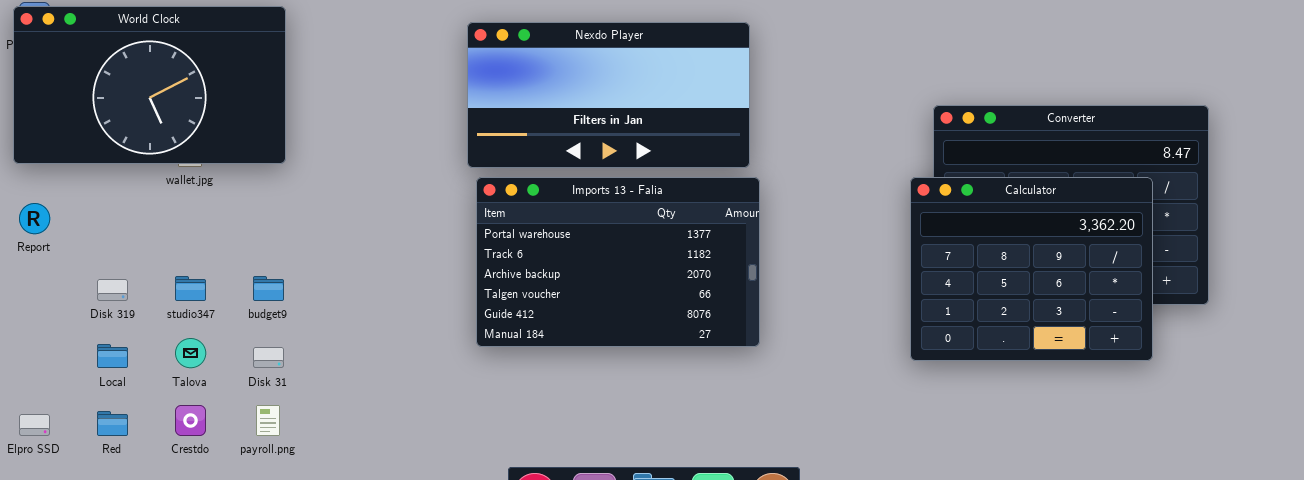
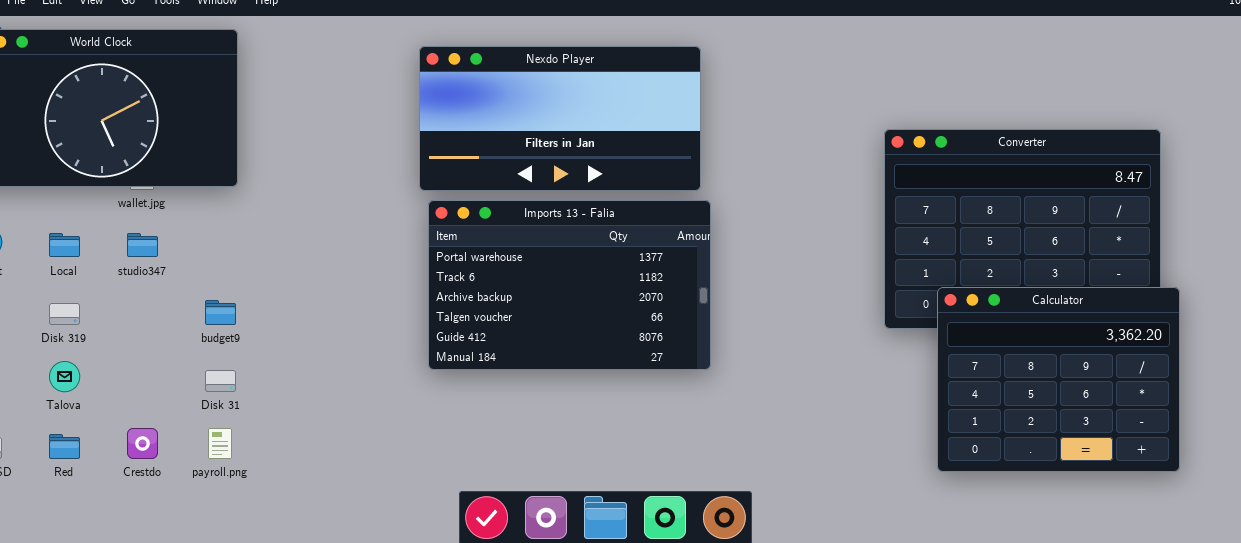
Calculator: [910,177,1153,361] -> [937,287,1180,472], moved
studio347: [175,276,206,301] -> [127,233,158,257], moved
Talova: [175,338,206,368] -> [49,361,80,392], moved
Local: [97,344,128,368] -> [49,233,80,257], moved

